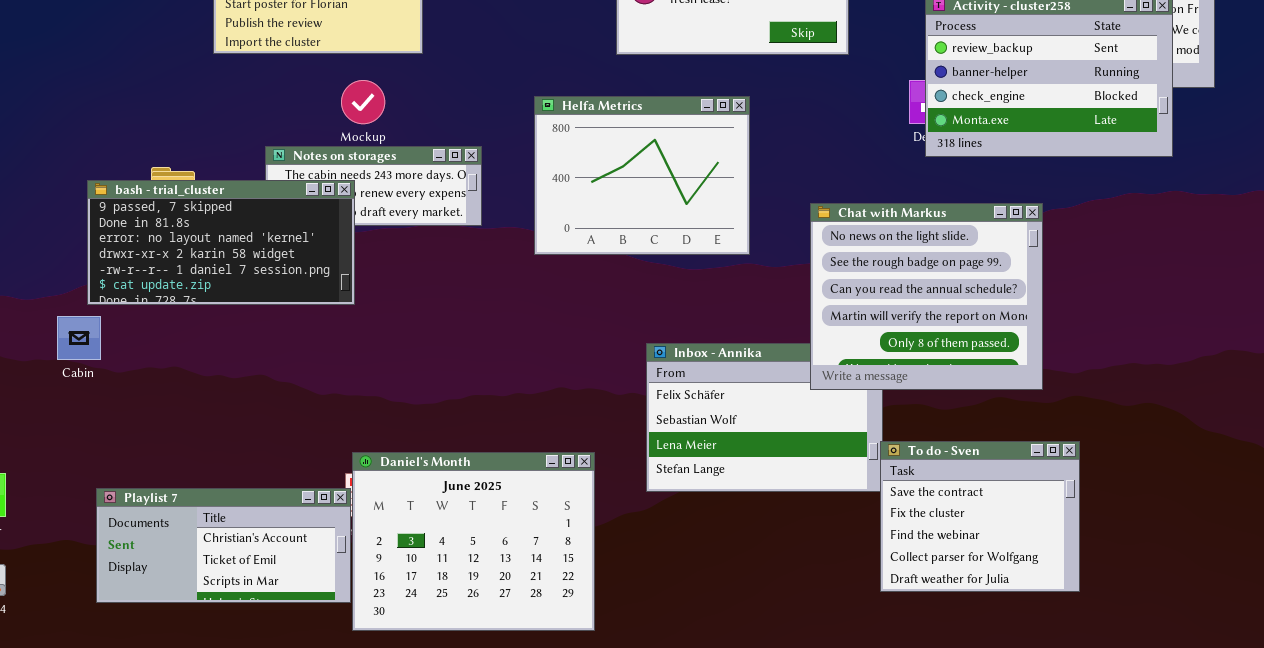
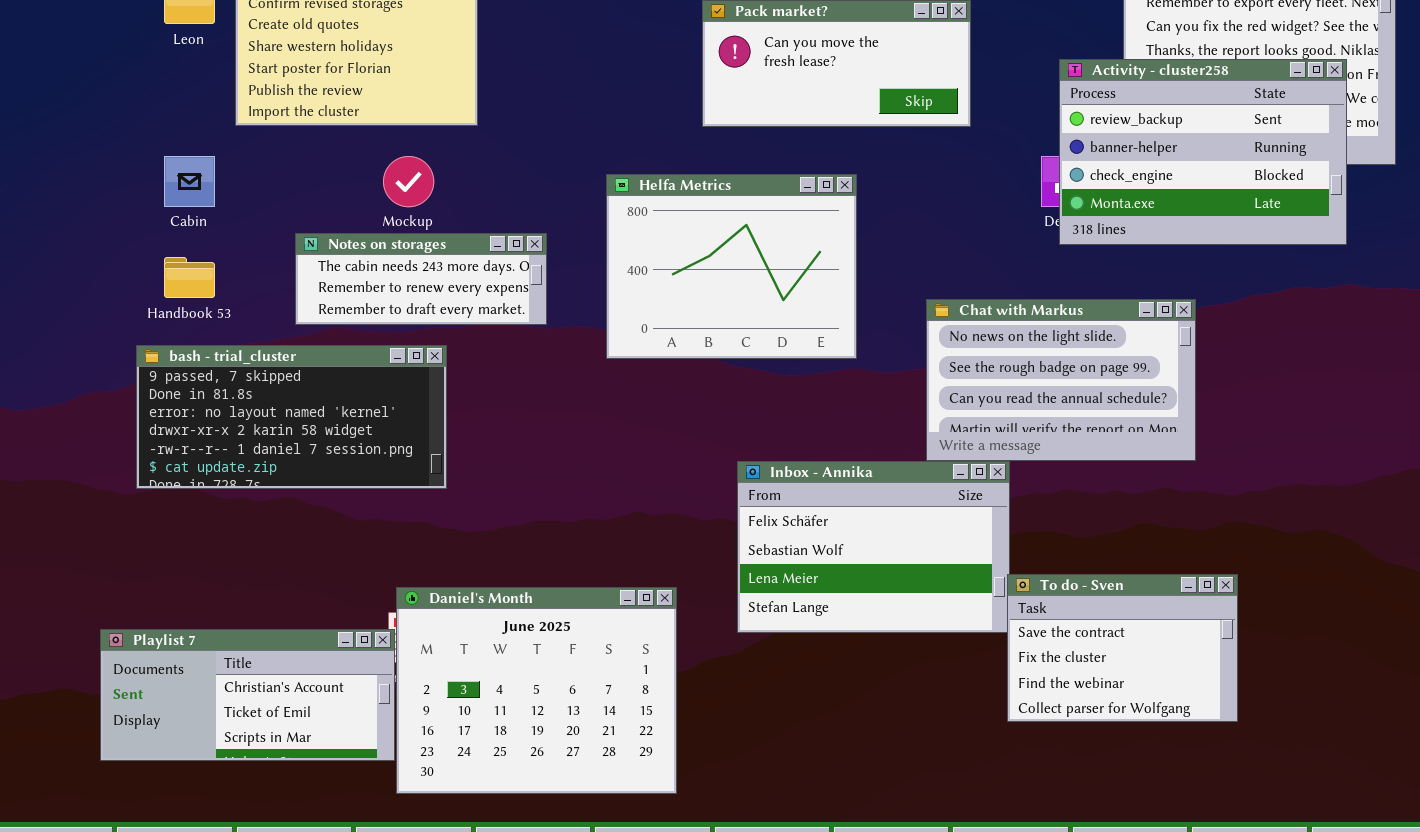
bash - trial_cluster: [87,180,355,305] -> [136,345,447,489], moved
Chat with Markus: [810,203,1043,390] -> [926,299,1196,461], resized
Cabin: [57,316,101,360] -> [164,156,215,207], moved
To do - Sven: [880,441,1080,592] -> [1007,574,1238,722], resized

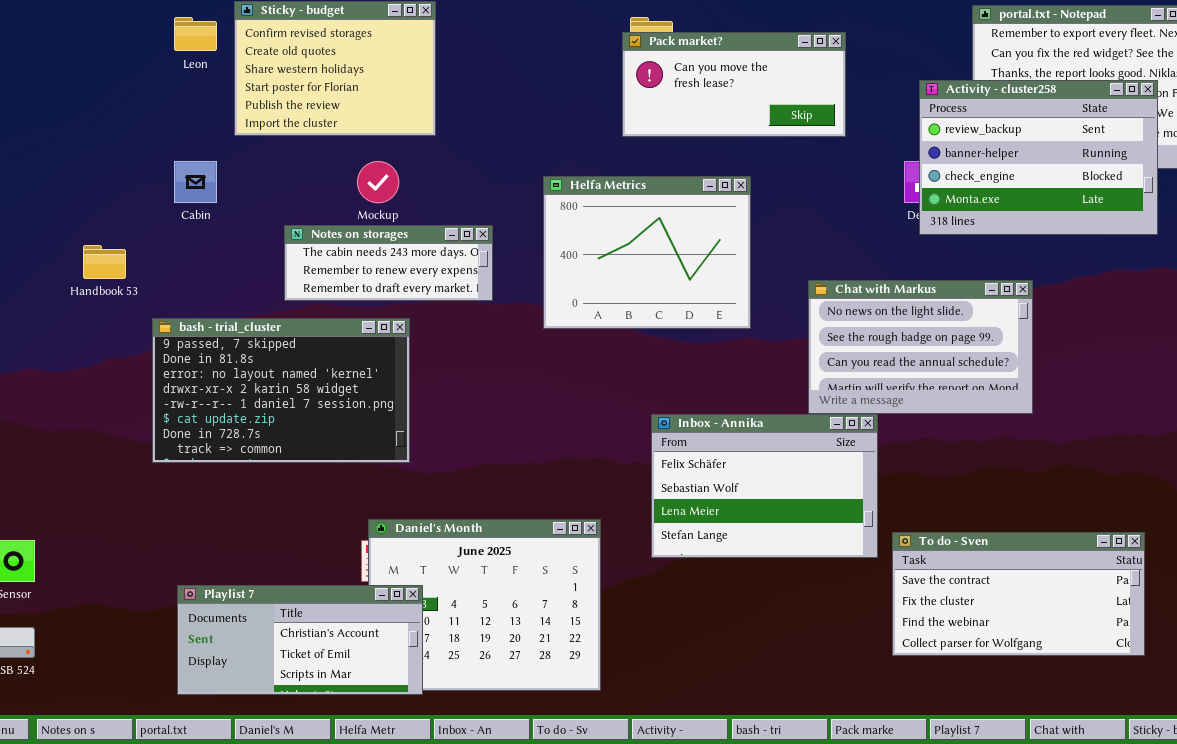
Handbook 53: [164,257,215,298] -> [83,245,126,279], moved
bash - trial_cluster: [136,345,447,489] -> [152,318,410,463], resized
To do - Sven: [1007,574,1238,722] -> [892,532,1145,656], moved, resized
Playlist 7: [100,629,395,761] -> [177,585,423,695], moved

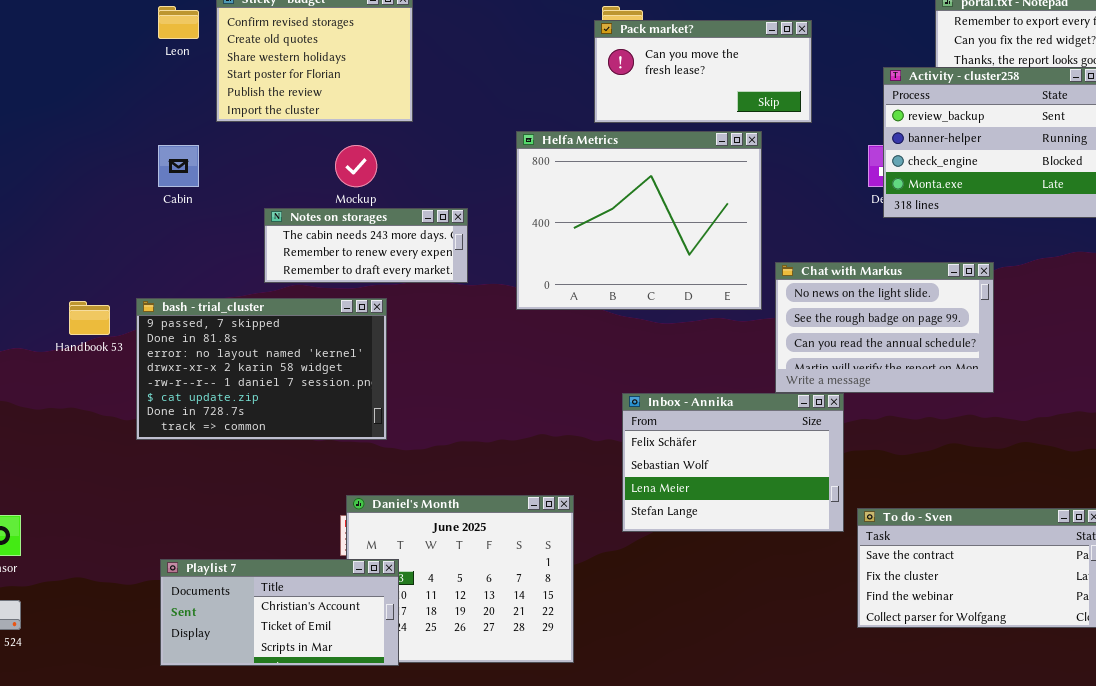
Helfa Metrics: [543,176,751,329] -> [516,131,762,310], resized
Handbook 53: [83,245,126,279] -> [69,301,110,335], moved

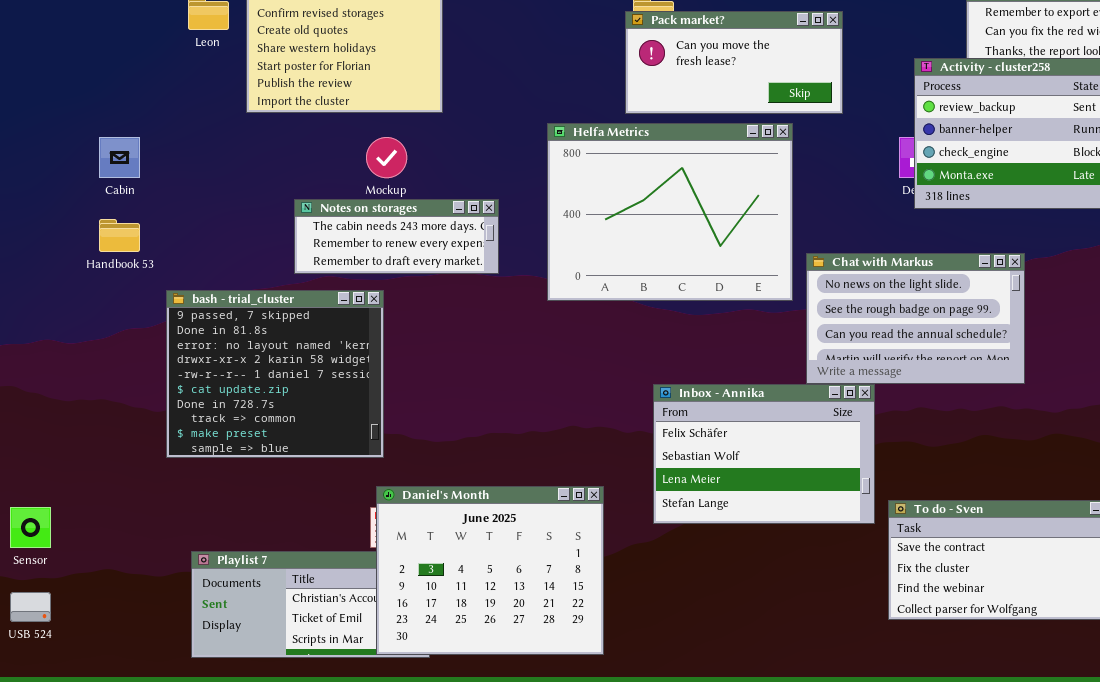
Cabin: [158,145,199,187] -> [99,137,140,178], moved
bash - trial_cluster: [136,298,387,440] -> [166,290,384,458], resized
Handbook 53: [69,301,110,335] -> [99,219,140,252], moved
Daniel's Month: [346,495,574,663] -> [376,486,604,655], raised

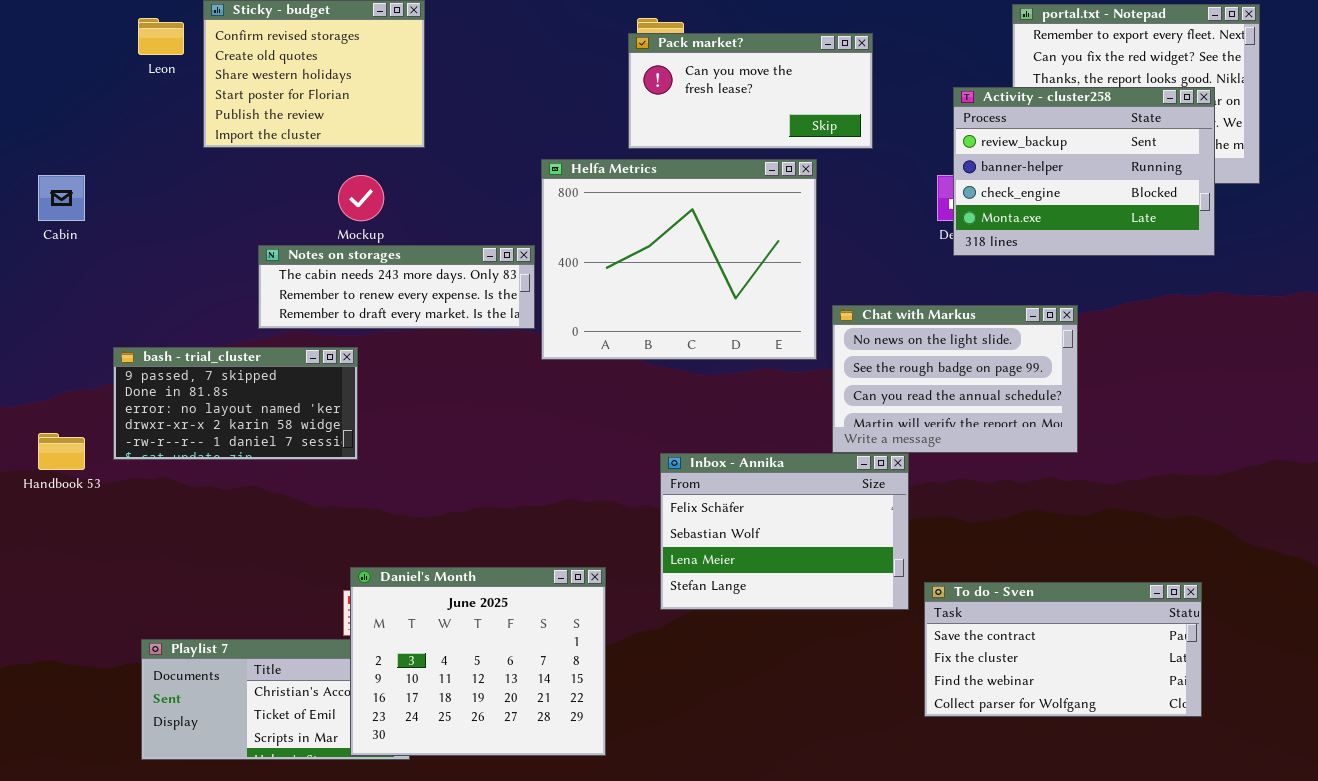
Notes on storages: [294,199,499,274] -> [258,245,535,329], resized
Handbook 53: [99,219,140,252] -> [38,433,85,470], moved
bash - trial_cluster: [166,290,384,458] -> [113,347,358,460], resized

